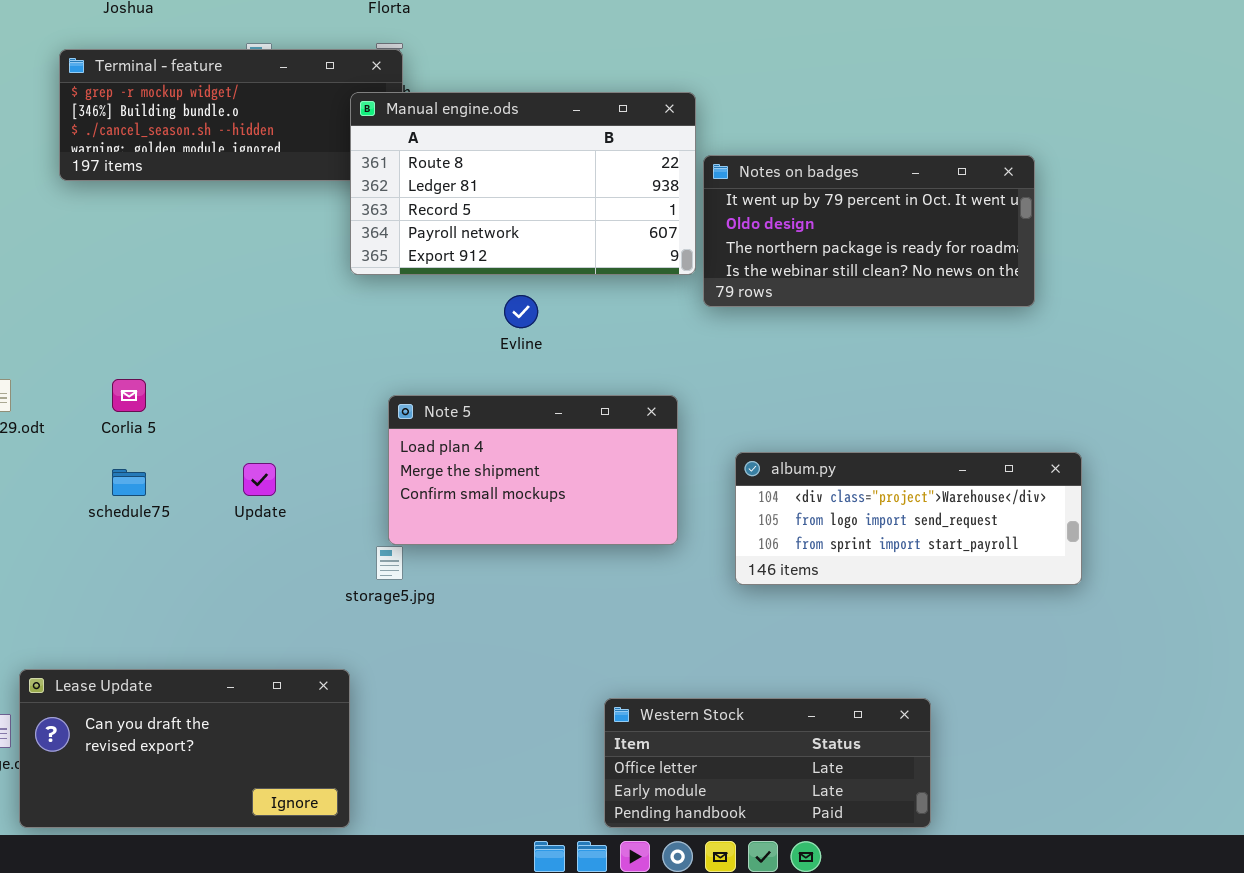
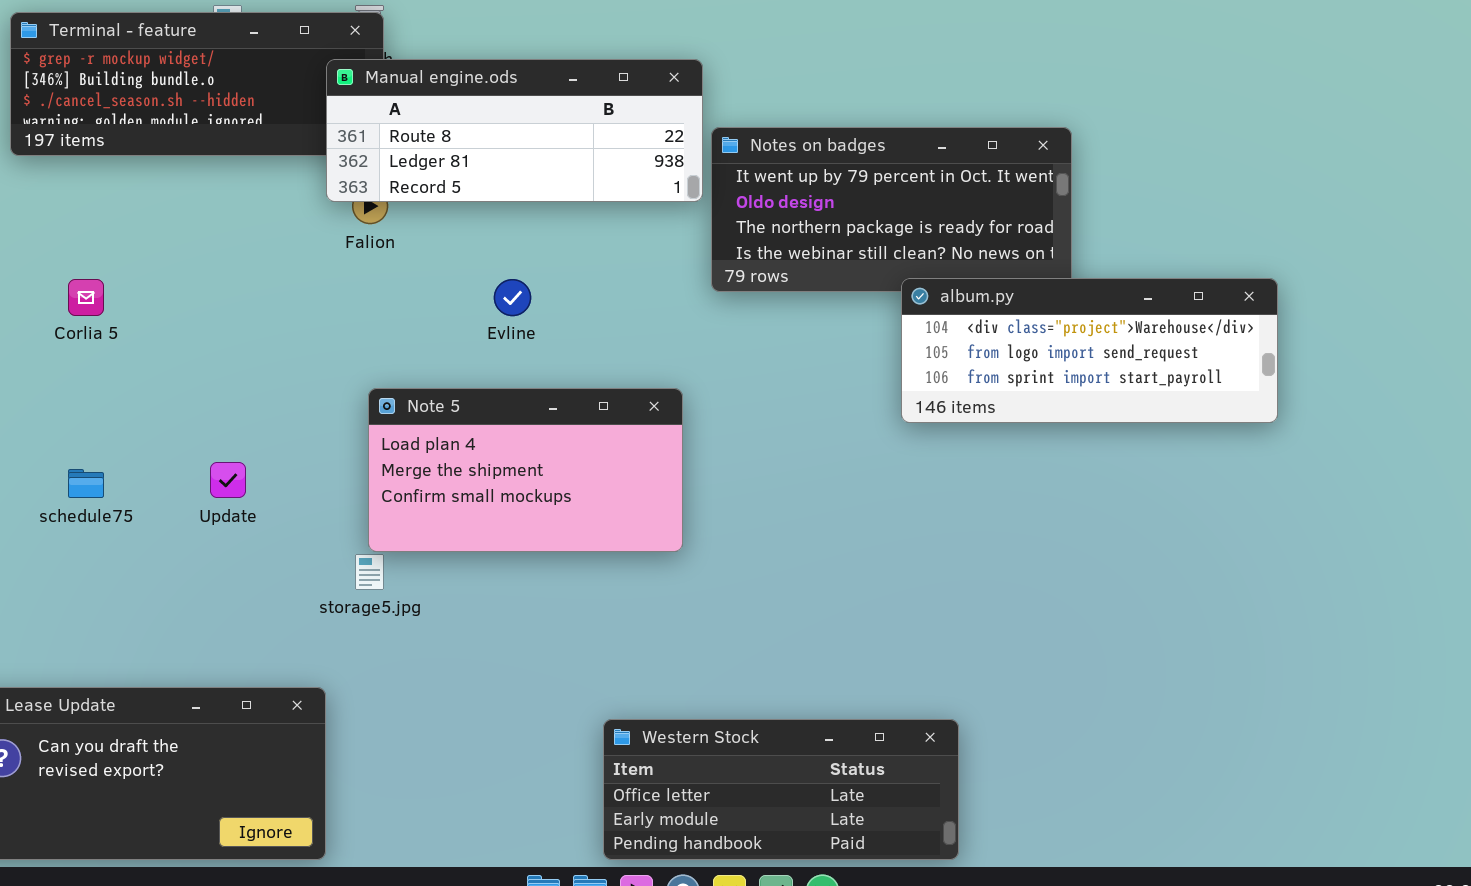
Manual engine.ods: [350,92,696,275] -> [326,59,703,202], resized
Corlia 5: [112,379,146,412] -> [68,279,104,316], moved
album.py: [735,452,1082,585] -> [901,278,1278,423], moved

